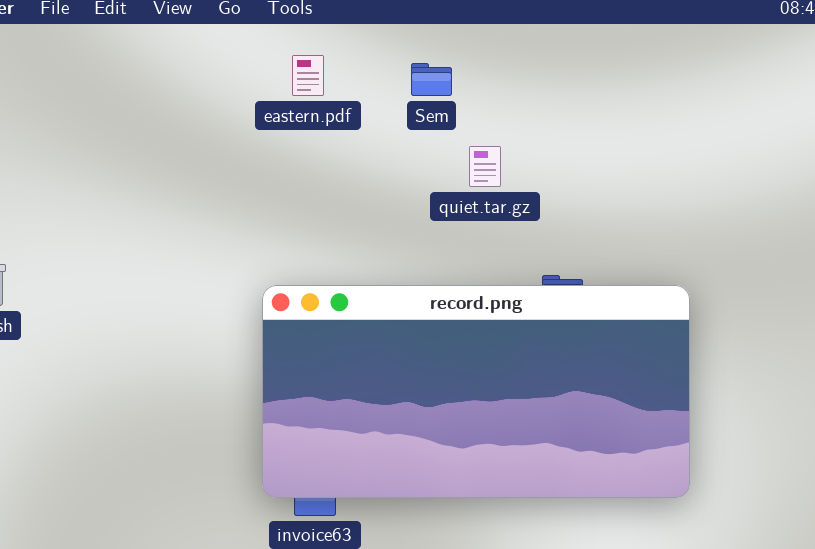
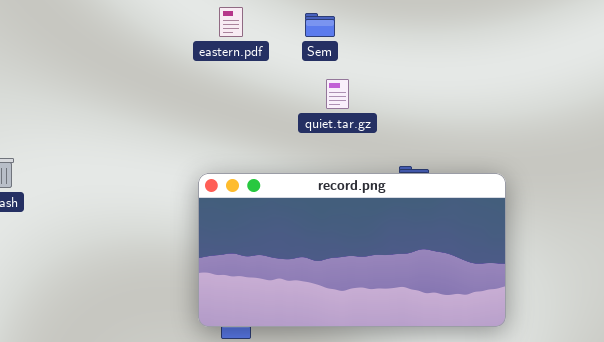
quiet.tar.gz: [469,146,501,187] -> [326,79,349,109], moved

